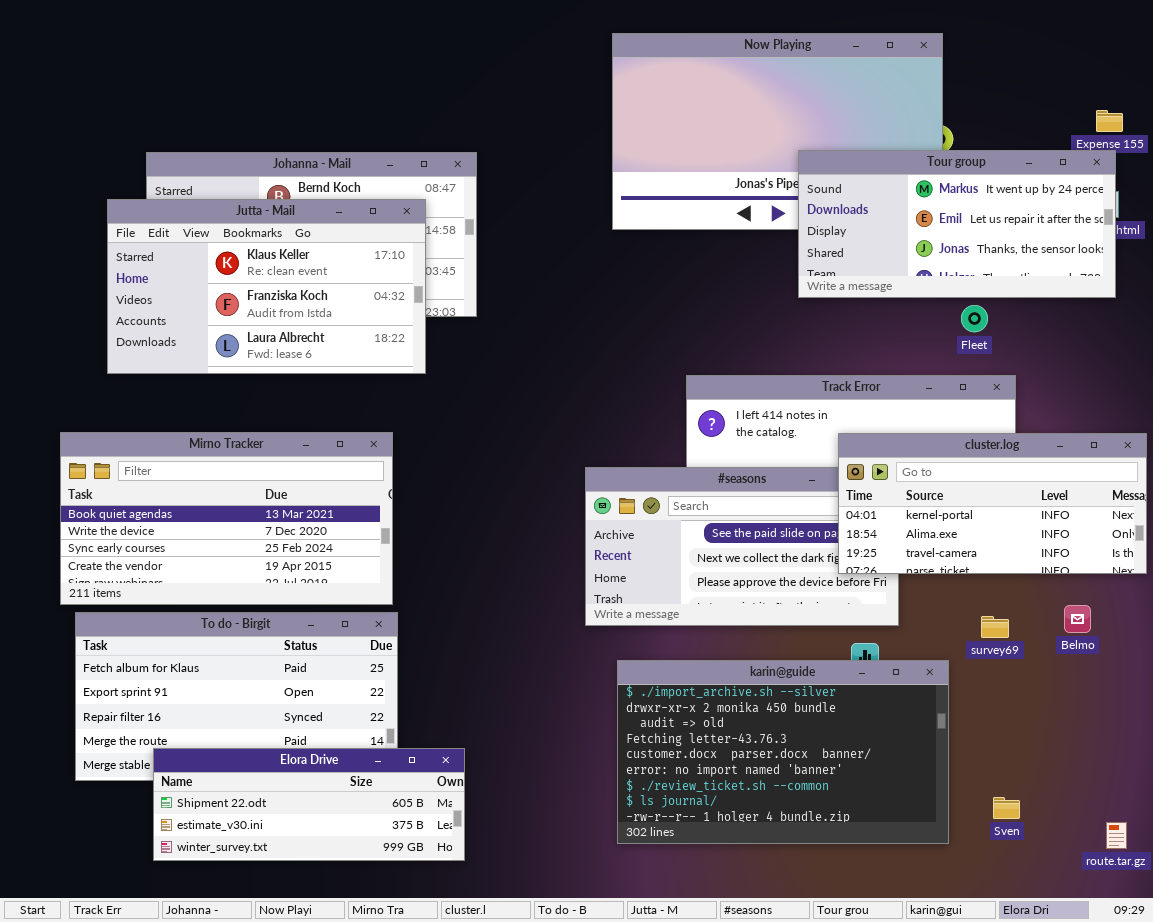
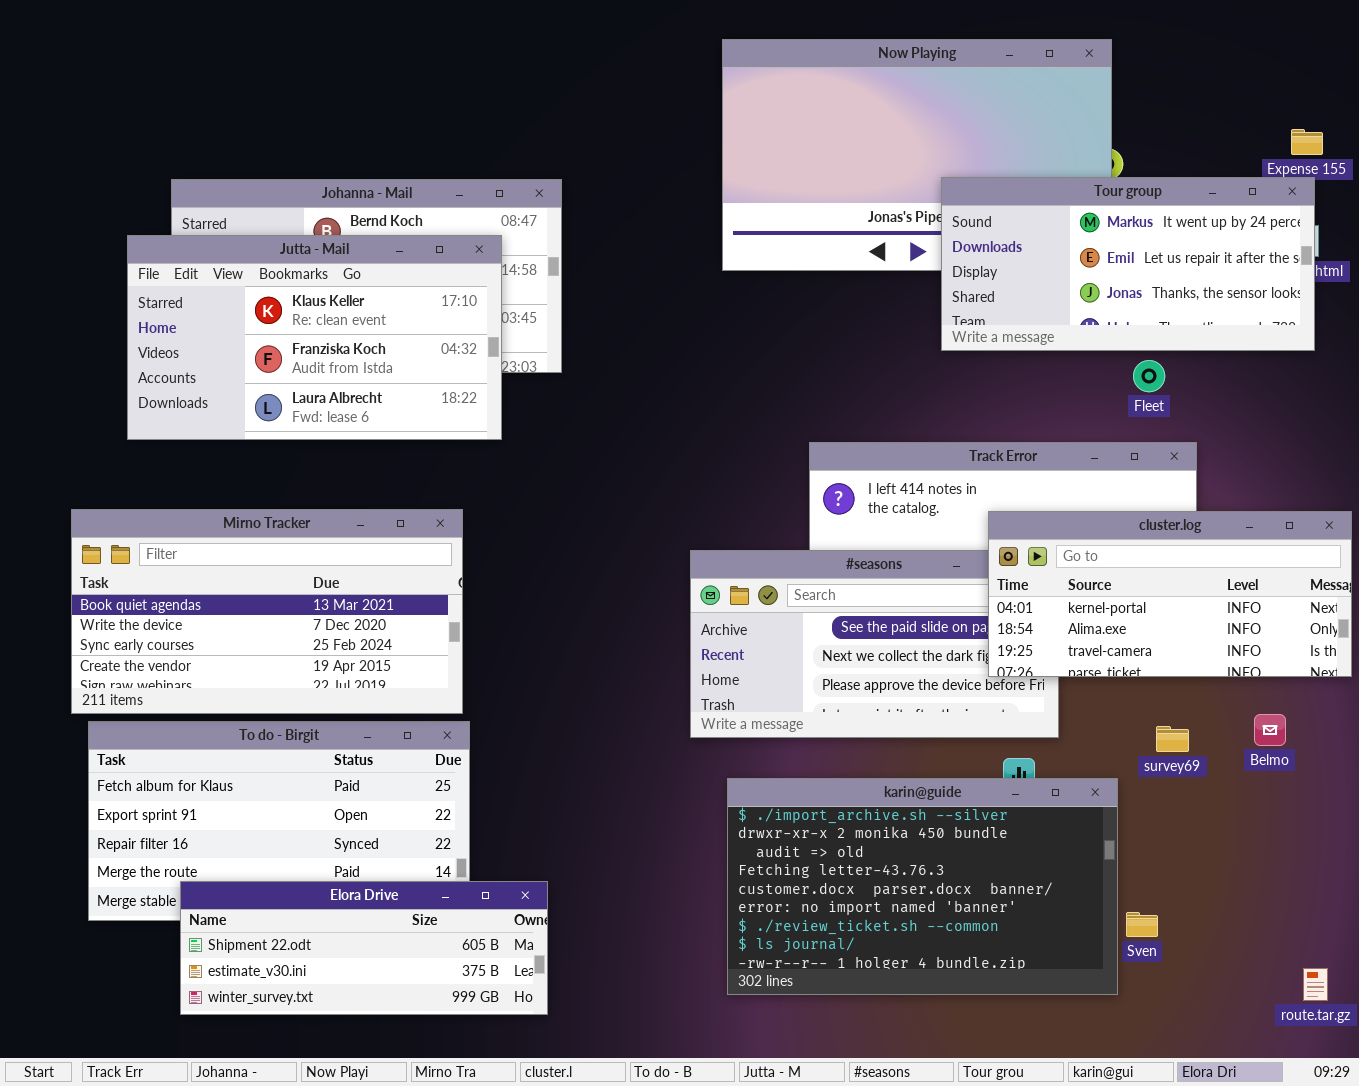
Sven: [993,797,1020,819] -> [1126,912,1158,937], moved

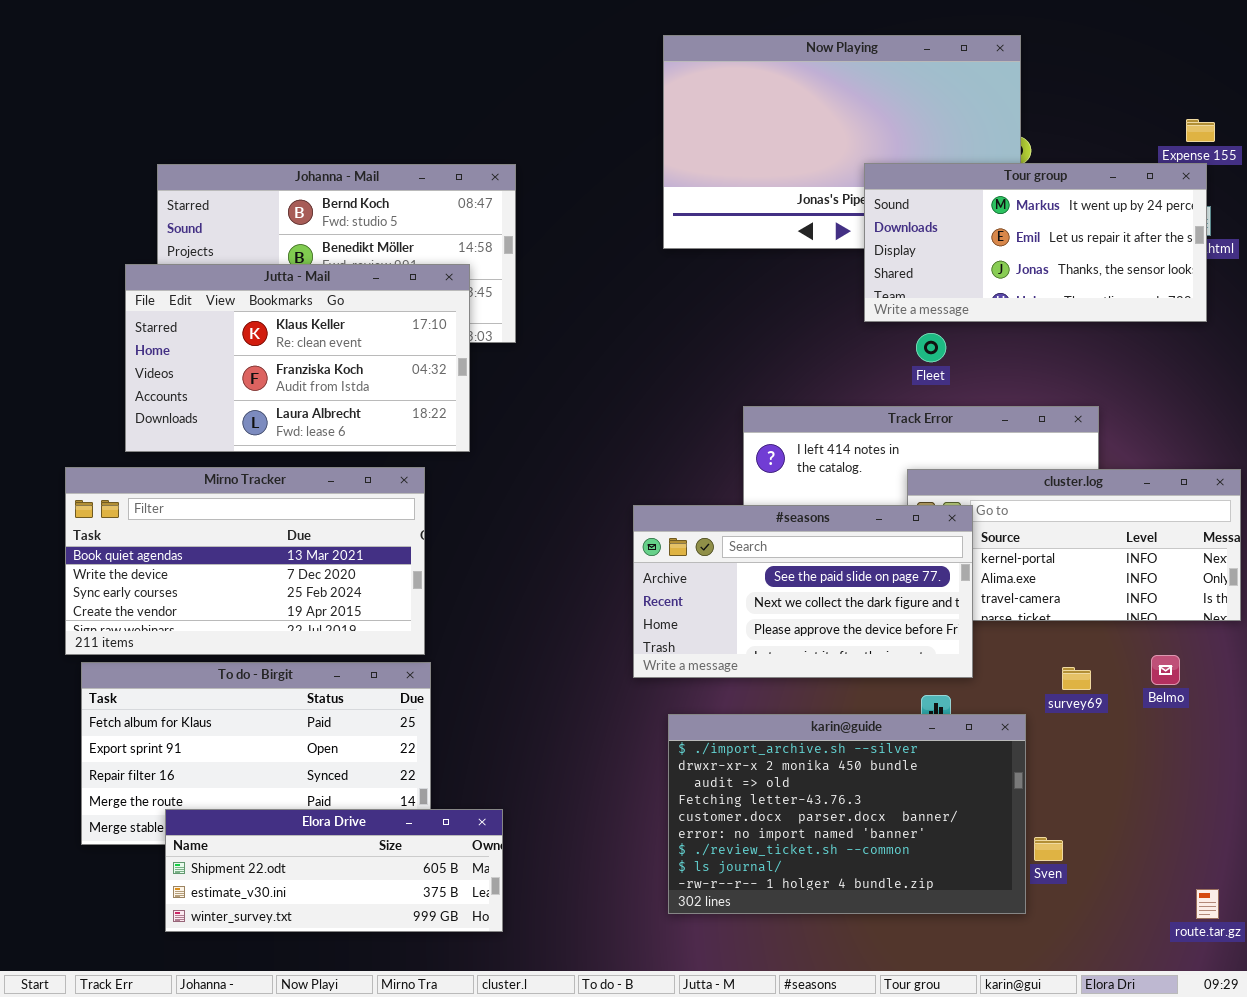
Jutta - Mail: [127,235,502,440] -> [125,264,470,452], moved
Fleet: [1133,360,1165,392] -> [916,333,946,362], moved
#seasons: [690,550,1059,738] -> [633,505,973,678], raised

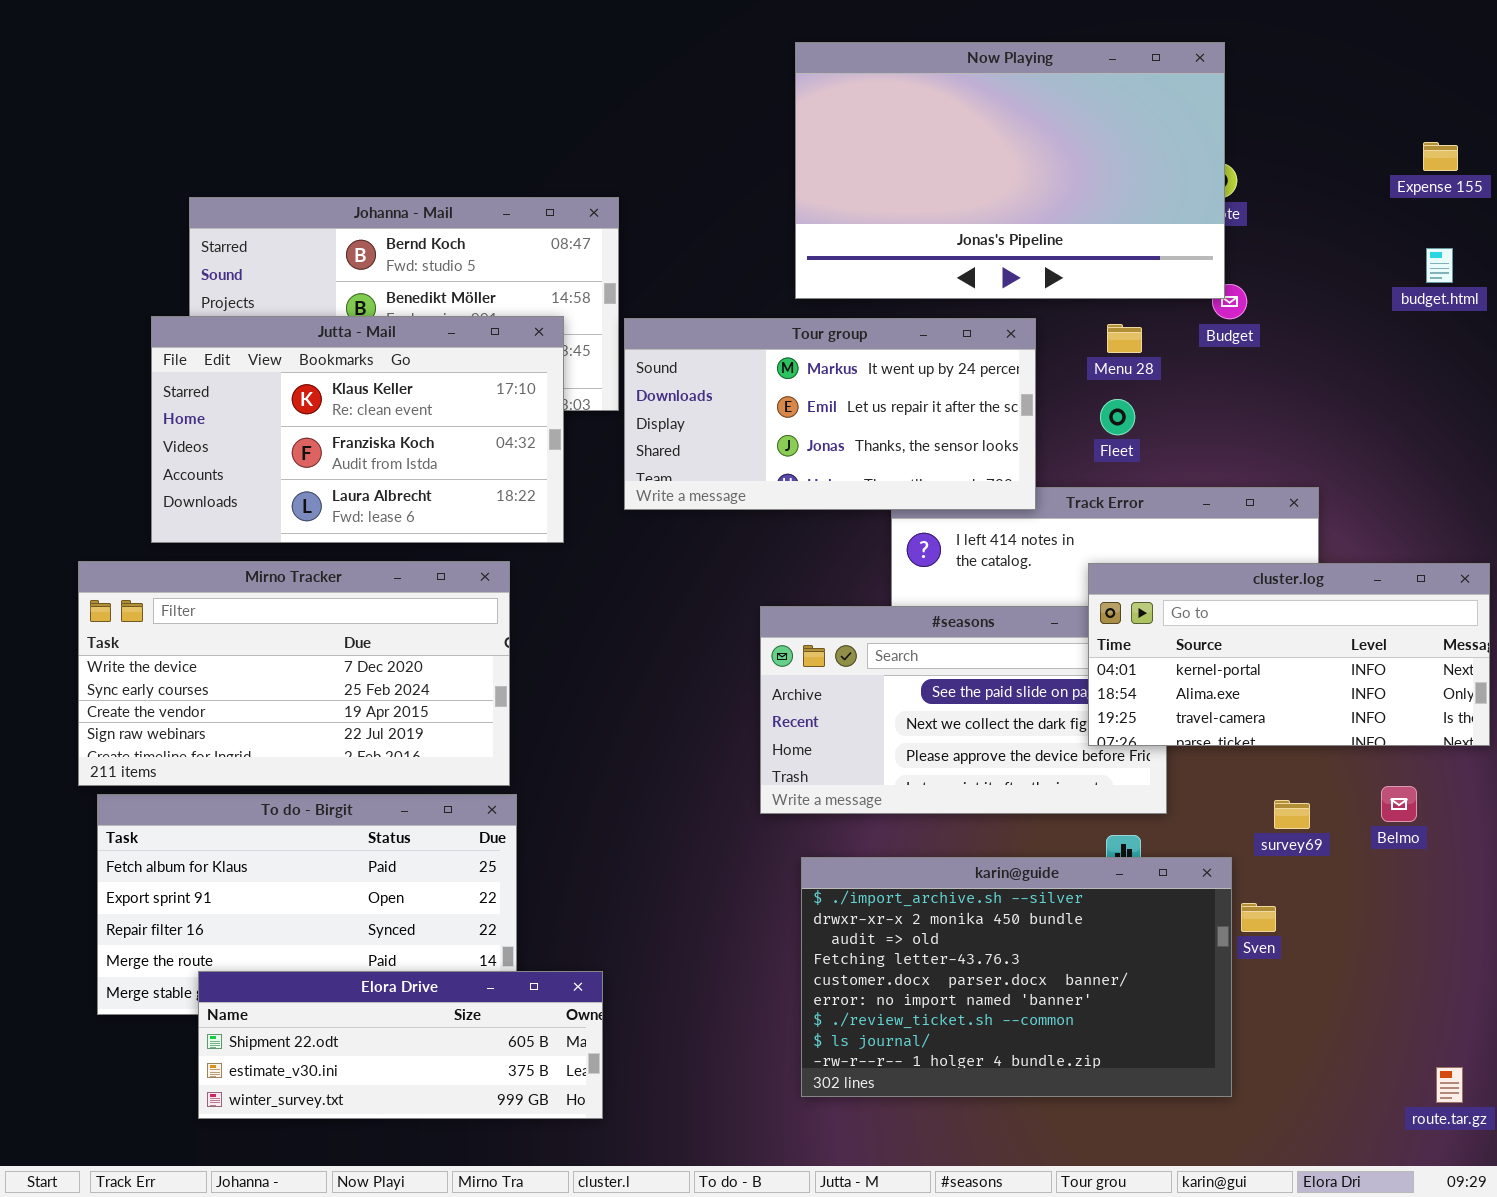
Tour group: [864,163,1207,322] -> [624,318,1036,510], moved
Mirno Tracker: [65,467,425,655] -> [78,561,510,786], scrolled down 1 row
cluster.log: [907,469,1241,621] -> [1088,563,1490,746], raised
Sven: [1034,837,1063,861] -> [1241,903,1276,932], moved

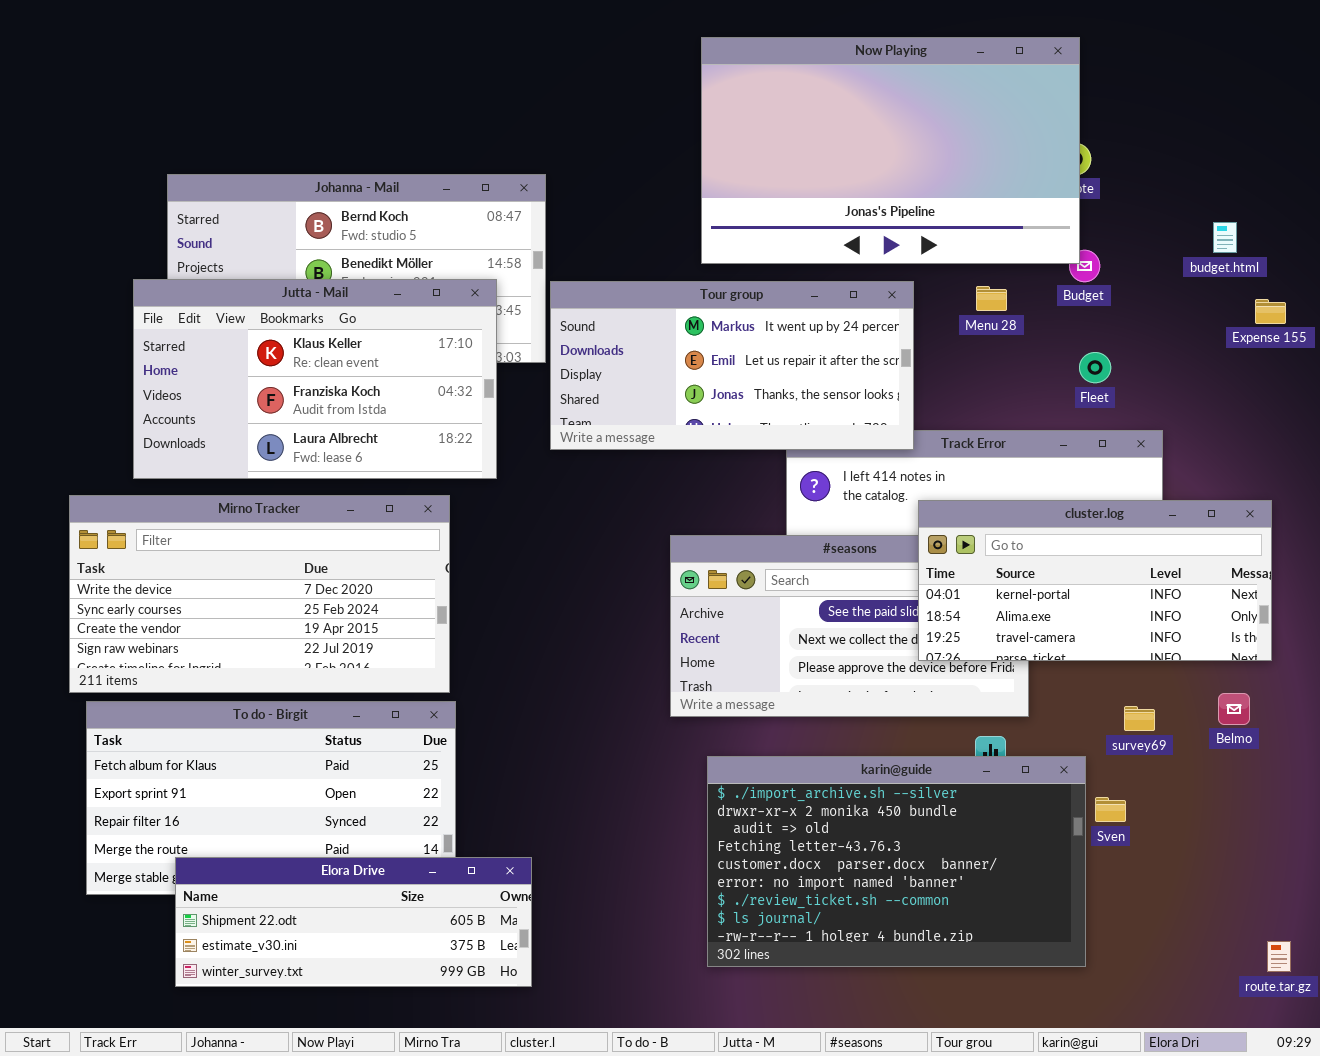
Expense 155: [1423,142,1458,171] -> [1255,299,1286,324], moved
budget.html: [1426,248,1453,283] -> [1213,222,1237,253], moved
Fleet: [1100,399,1135,435] -> [1079,352,1111,383], moved
cluster.log: [1088,563,1490,746] -> [918,500,1272,661], moved

